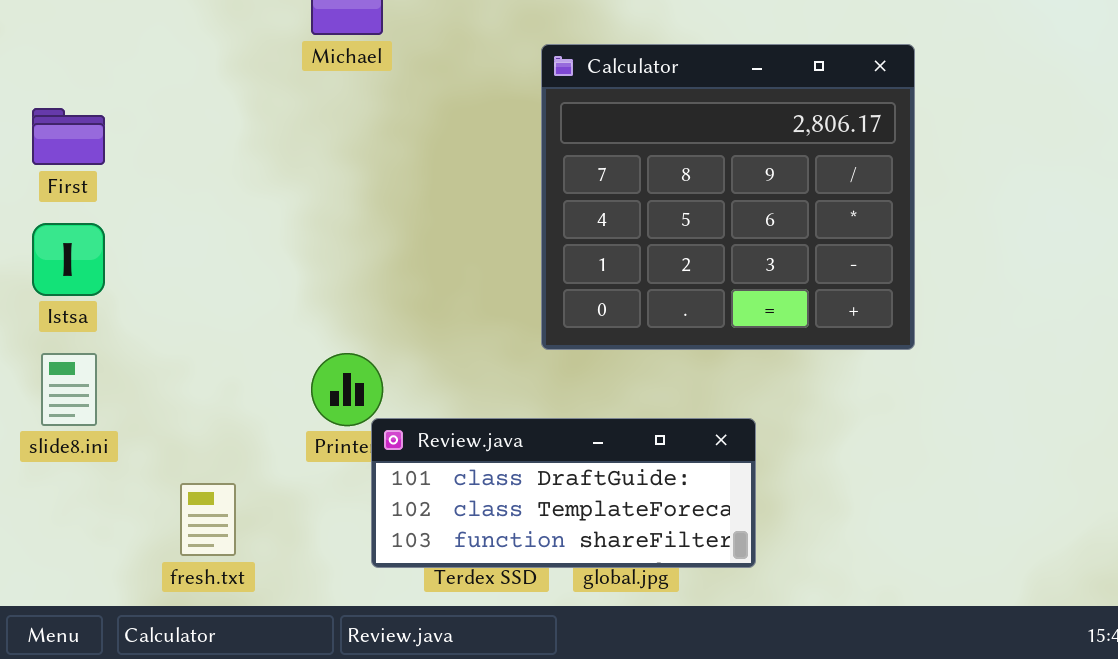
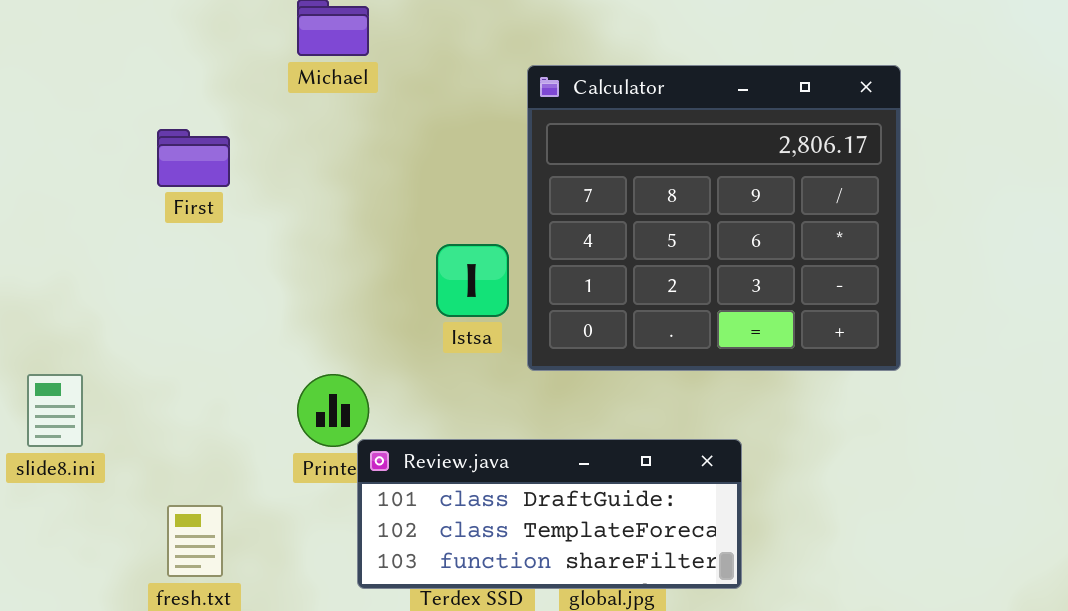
First: [32,108,105,165] -> [157,129,230,187], moved
Istsa: [32,223,105,296] -> [436,244,509,317], moved

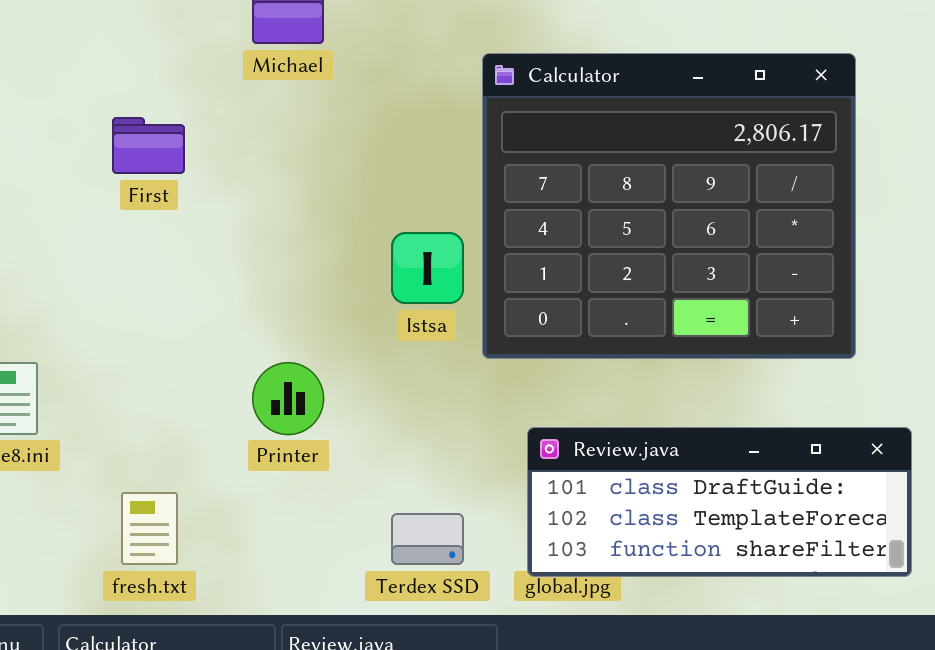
Review.java: [357,439,742,589] -> [527,427,912,577], moved

